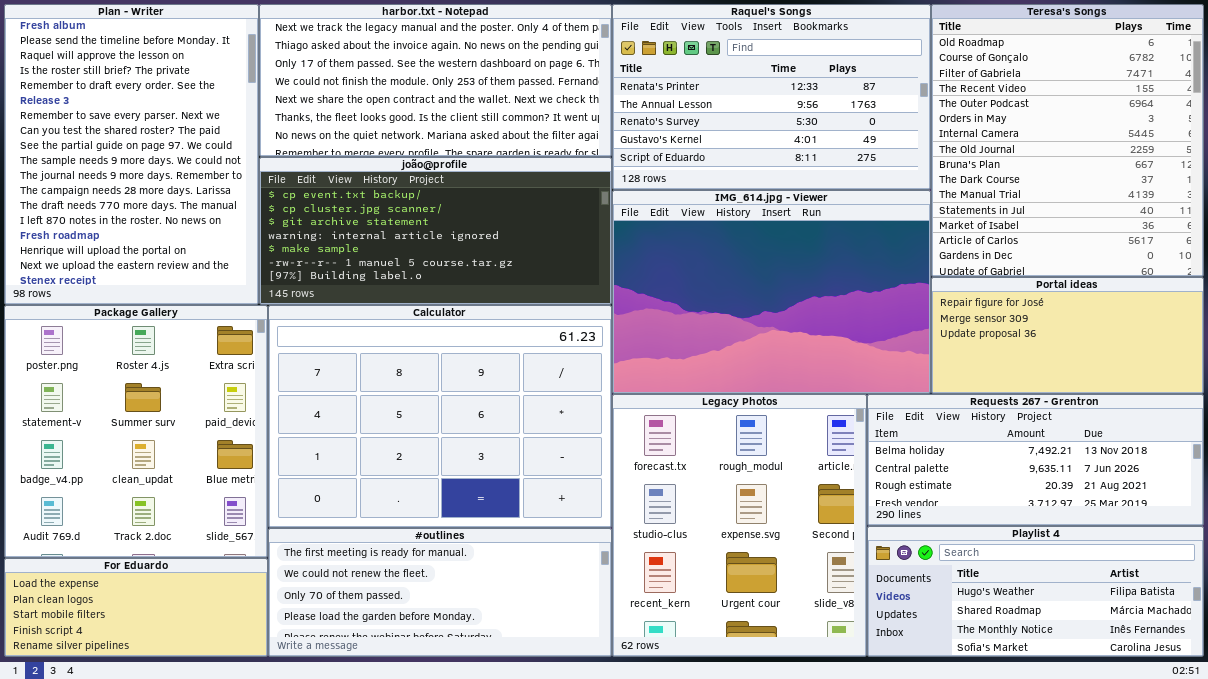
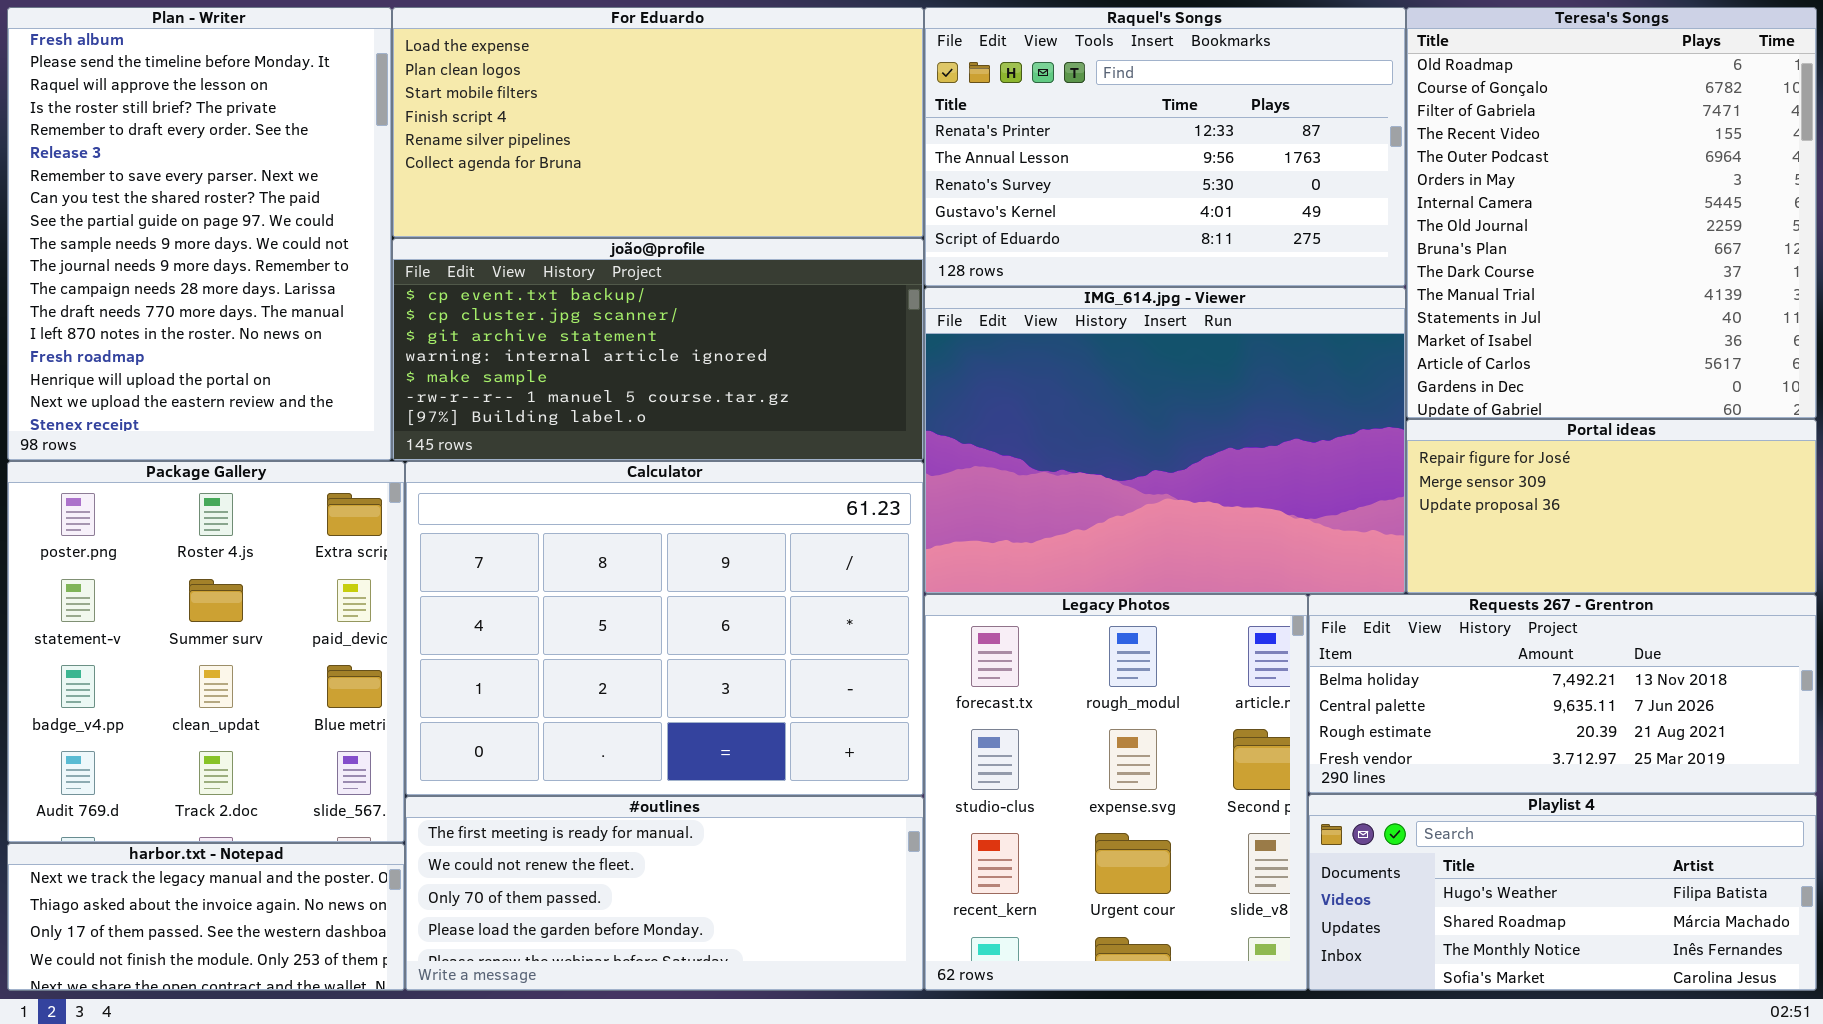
harbor.txt - Notepad: [259,4,612,157] -> [7,843,405,991], moved, resized
For Eduardo: [4,558,268,657] -> [392,7,924,238], moved, resized

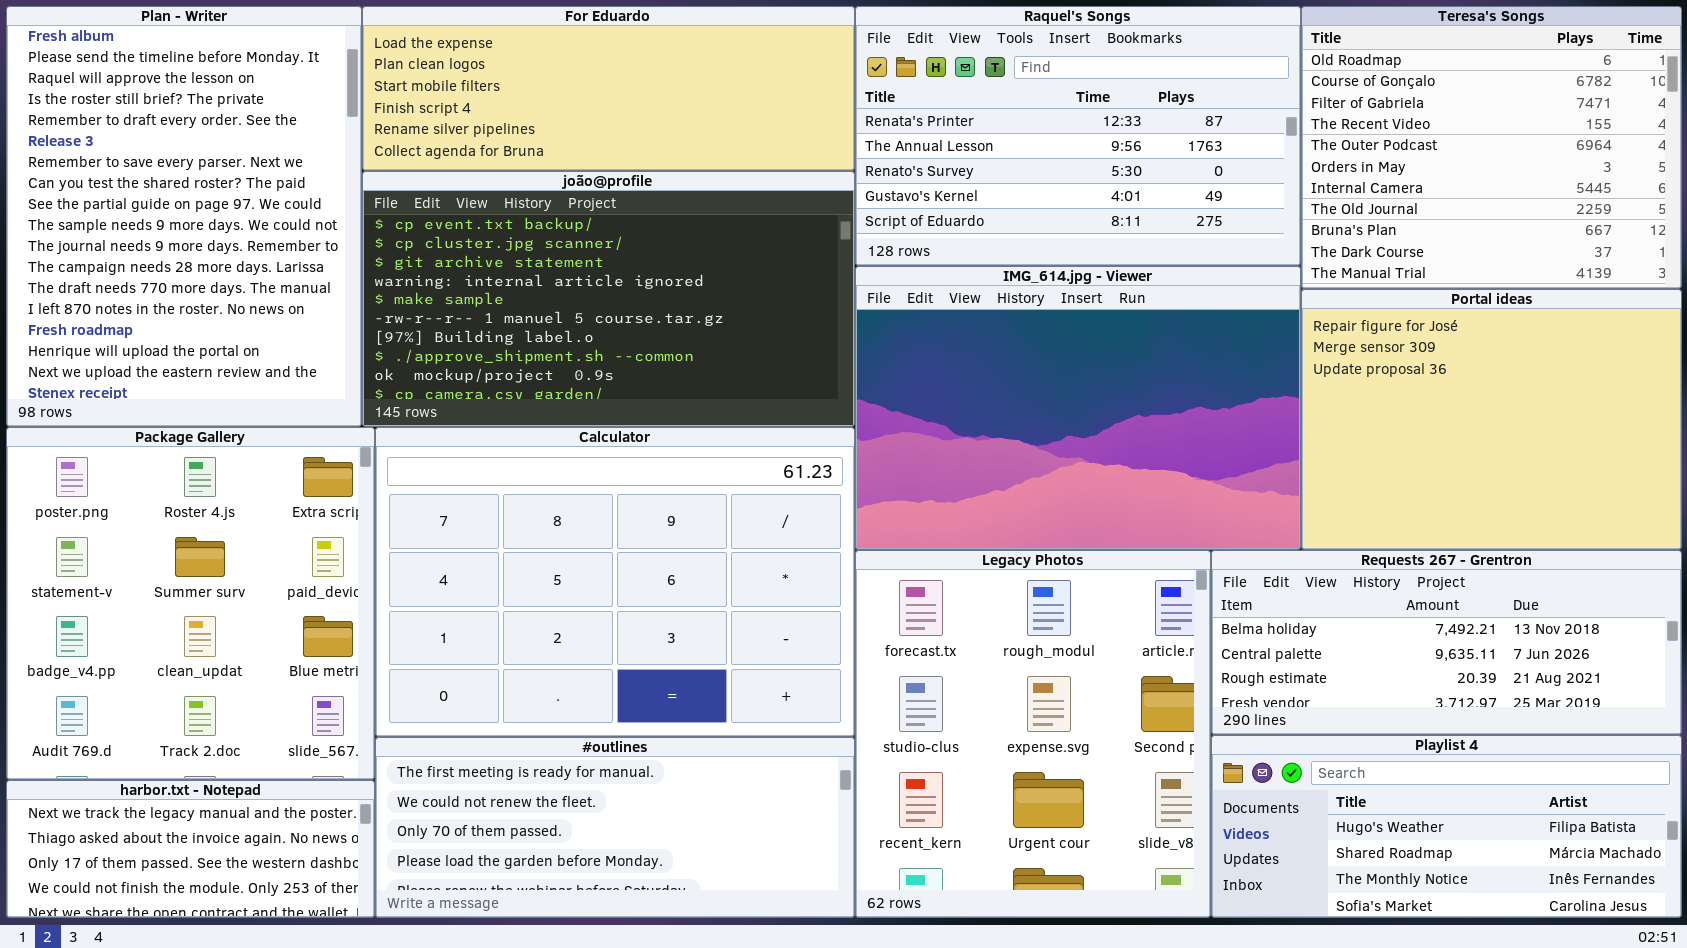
For Eduardo: [392,7,924,238] -> [362,6,855,171], resized
Teresa's Songs: [1406,7,1817,419] -> [1301,6,1682,289], resized
joão@profile: [392,238,924,461] -> [362,171,855,427], resized
Portal ideas: [1406,419,1817,594] -> [1301,289,1682,550], resized

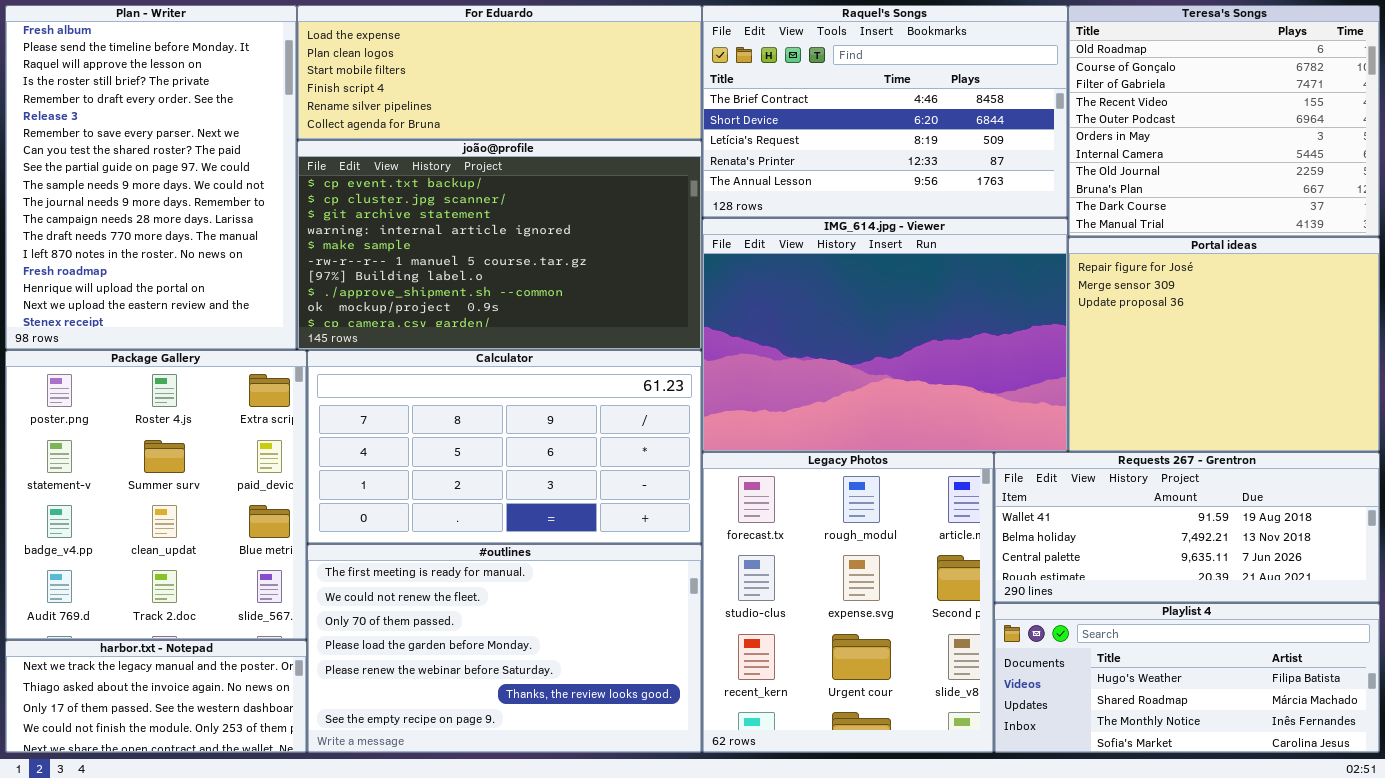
Raquel's Songs: [855,6,1301,266] -> [702,5,1068,218], scrolled up 3 rows
Calculator: [375,427,855,737] -> [307,350,702,544], resized
Requests 267 - Grentron: [1211,550,1682,735] -> [994,452,1380,603], scrolled up 1 row
#outlines: [375,737,855,918] -> [307,544,702,753], resized

